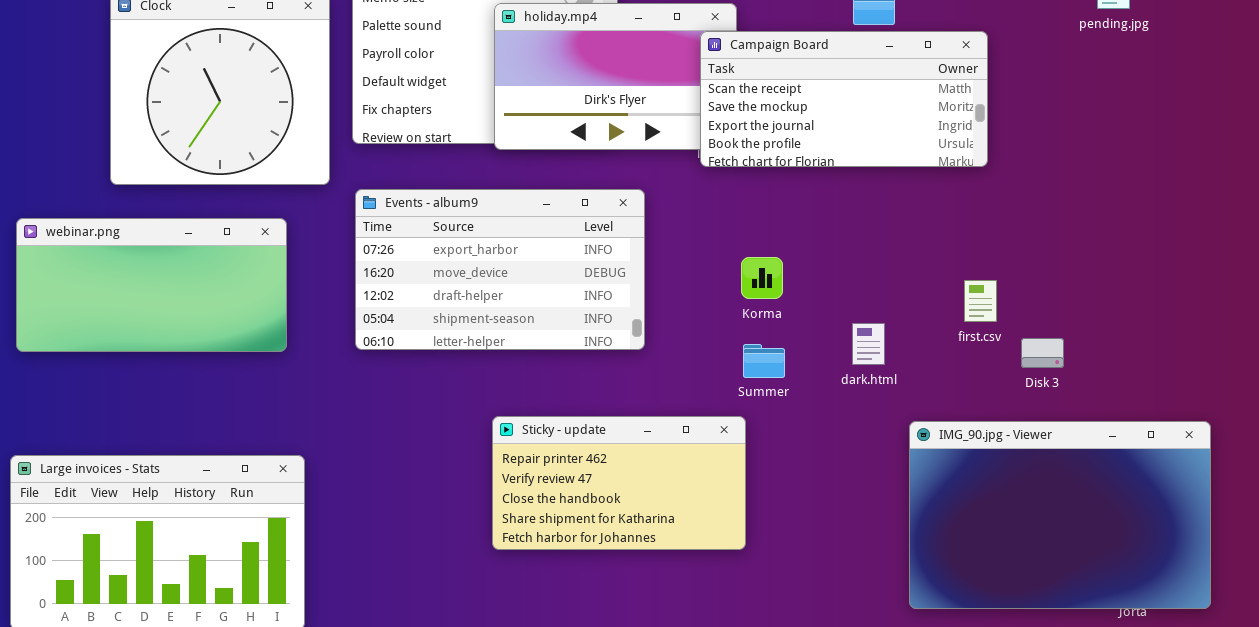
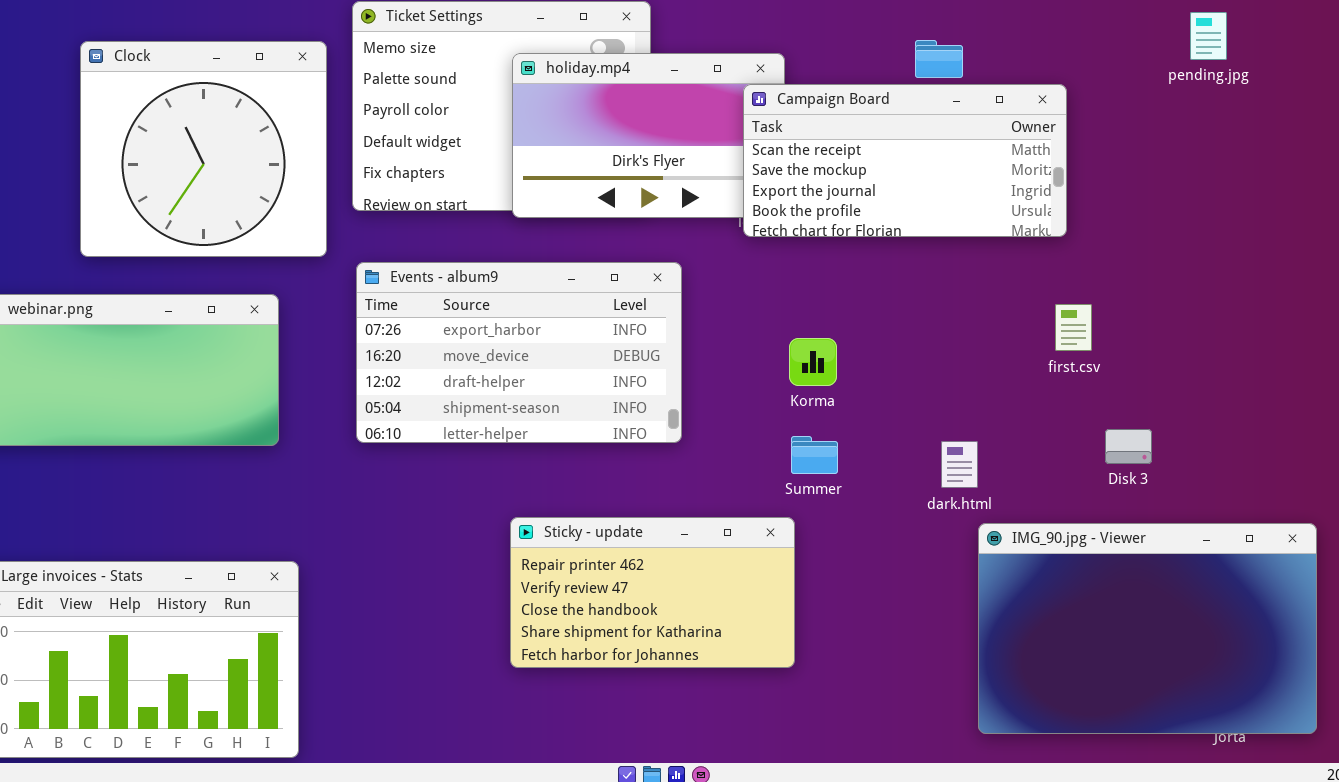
first.csv: [964,280,997,322] -> [1055,304,1092,351], moved
dark.html: [852,323,885,365] -> [941,441,978,488], moved

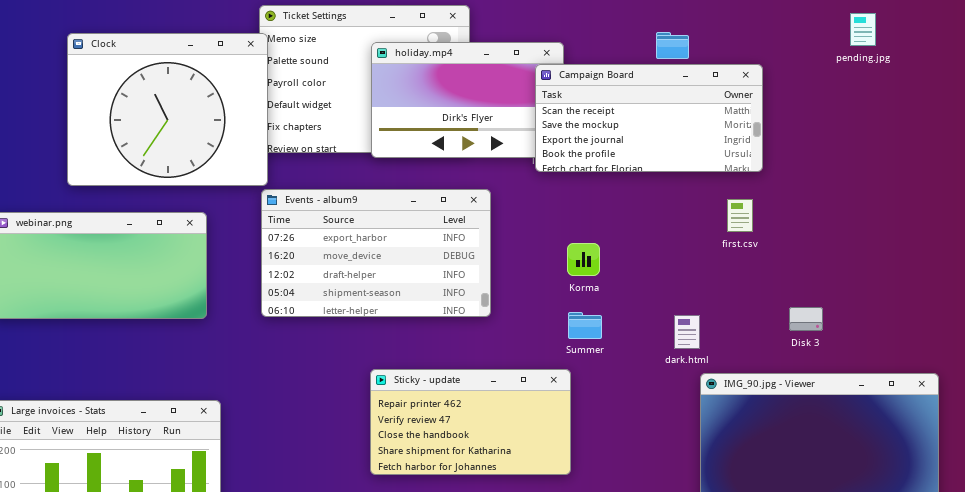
Clock: [80,41,327,257] -> [67,33,268,186], resized
first.csv: [1055,304,1092,351] -> [727,199,753,232], moved

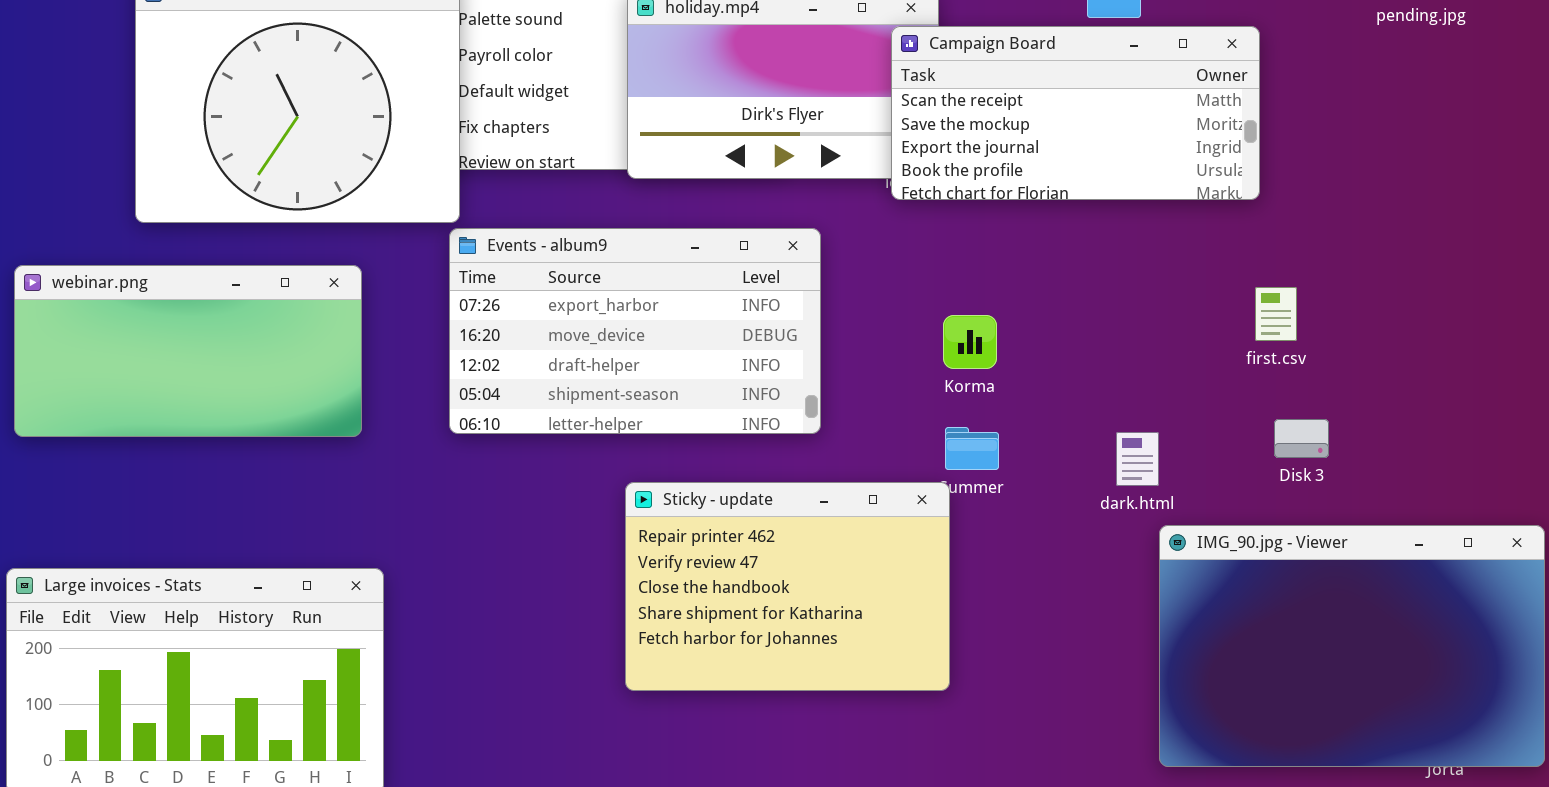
first.csv: [727,199,753,232] -> [1255,287,1297,341], moved
Disk 3: [789,307,823,331] -> [1274,419,1329,458], moved
Sticky - update: [370,369,571,475] -> [625,482,950,691], resized

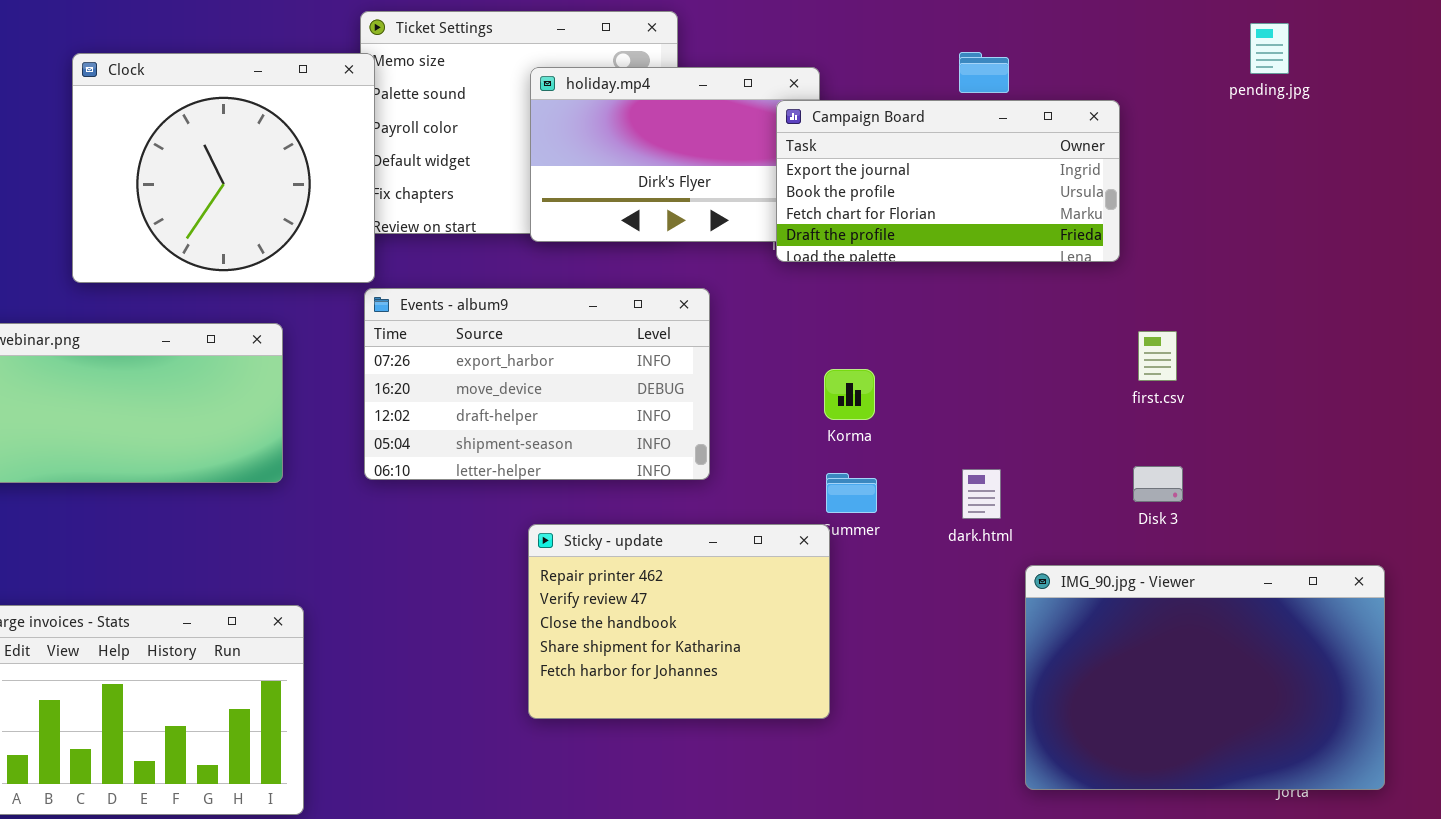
Campaign Board: [891,26,1260,200] -> [776,100,1120,262], scrolled down 2 rows
first.csv: [1255,287,1297,341] -> [1138,331,1177,381], moved
dark.html: [1116,432,1159,486] -> [962,469,1001,519], moved

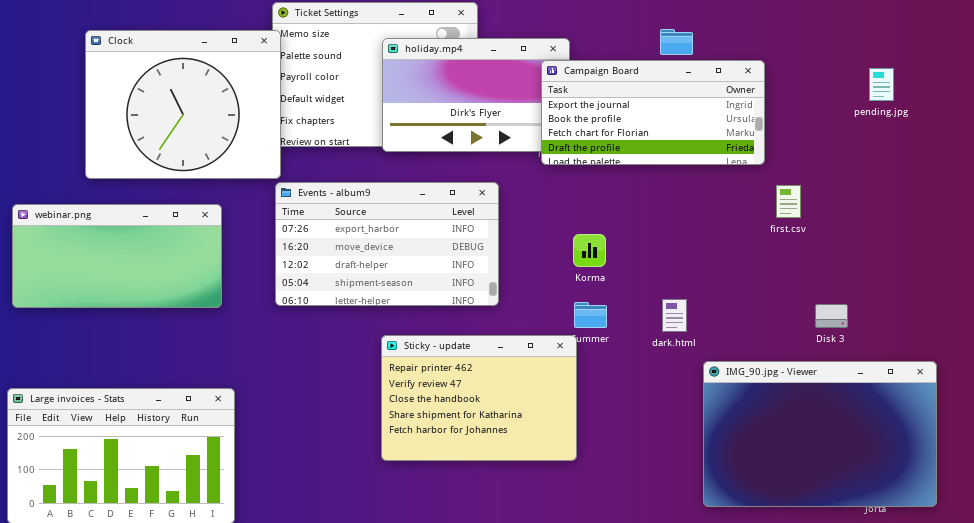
pending.jpg: [1250,23,1289,74] -> [869,68,894,101], moved
first.csv: [1138,331,1177,381] -> [776,185,801,218], moved
Disk 3: [1133,466,1183,502] -> [815,304,848,328], moved

